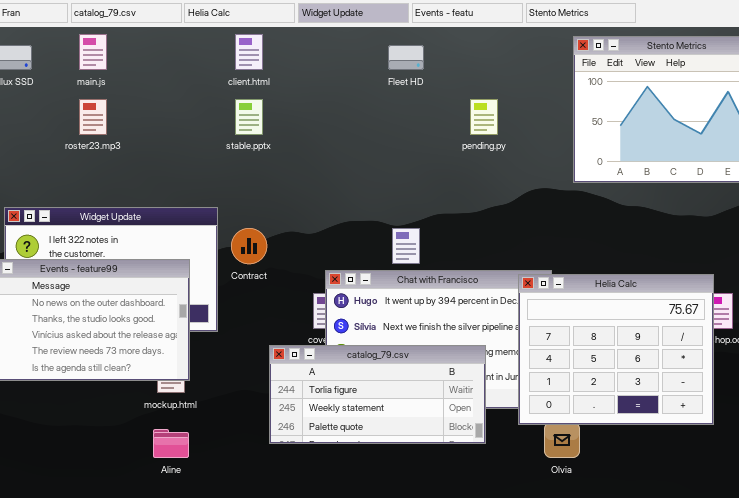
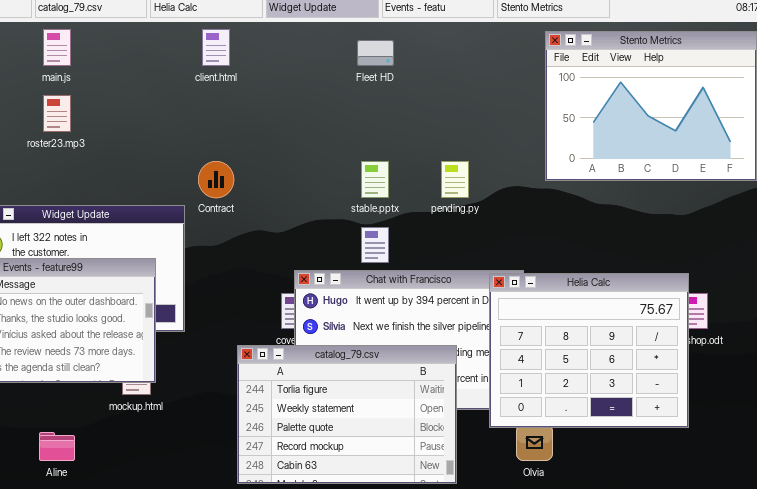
stable.pptx: [235,99,263,135] -> [361,161,389,198], moved
pending.py: [470,99,498,135] -> [441,161,469,198], moved
Contract: [231,228,267,264] -> [198,161,234,198], moved
catalog_79.csv: [269,345,486,444] -> [237,345,457,484], resized
Aline: [153,429,189,458] -> [39,432,75,461], moved

